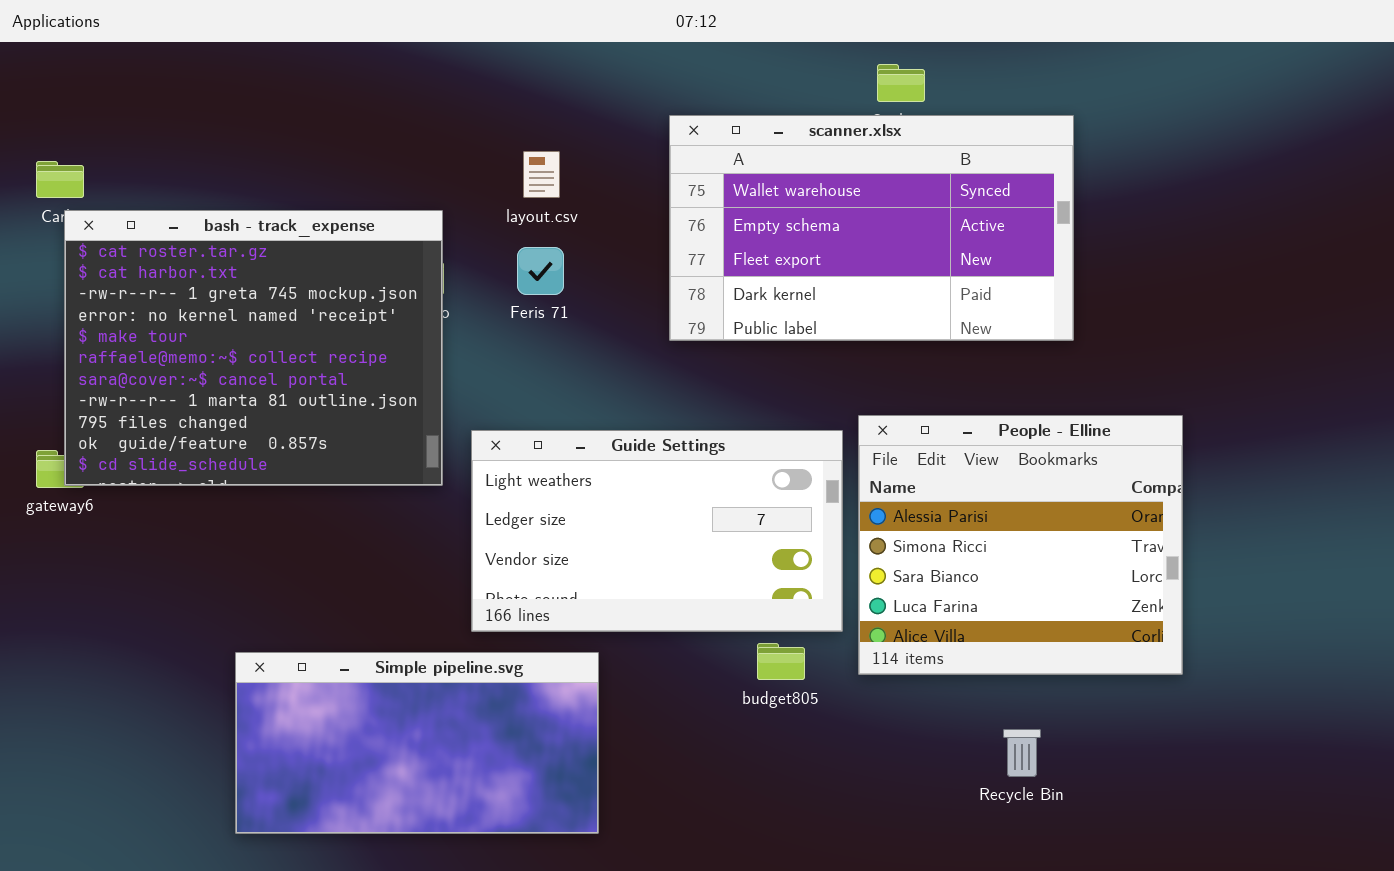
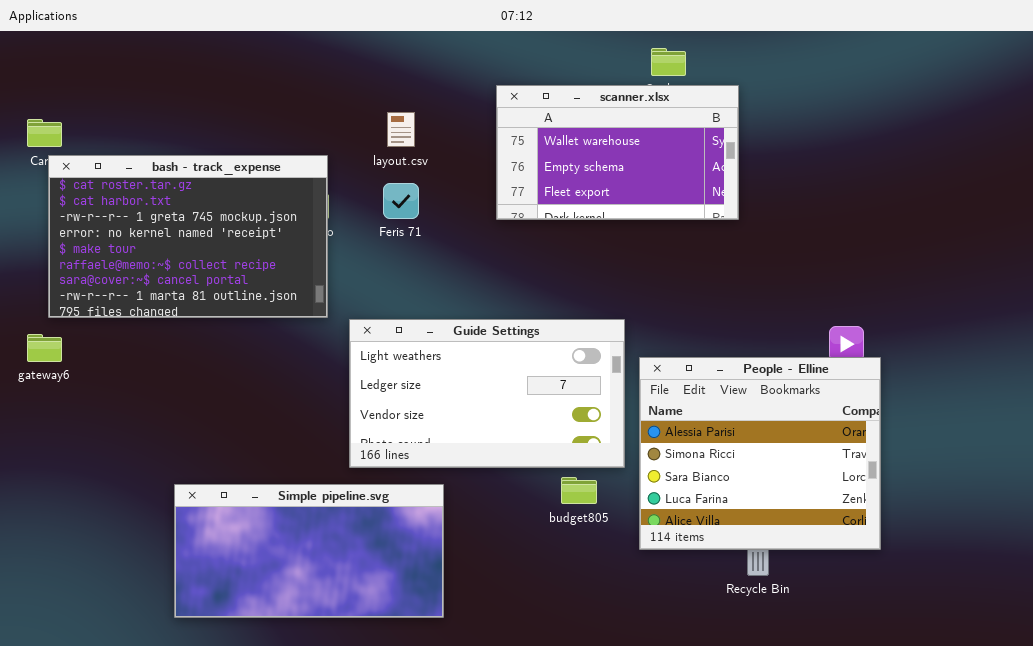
scanner.xlsx: [669,115,1074,341] -> [496,85,739,220], resized
bash - track_expense: [64,210,443,486] -> [48,155,328,318], resized
People - Elline: [858,415,1183,675] -> [639,357,881,550], moved

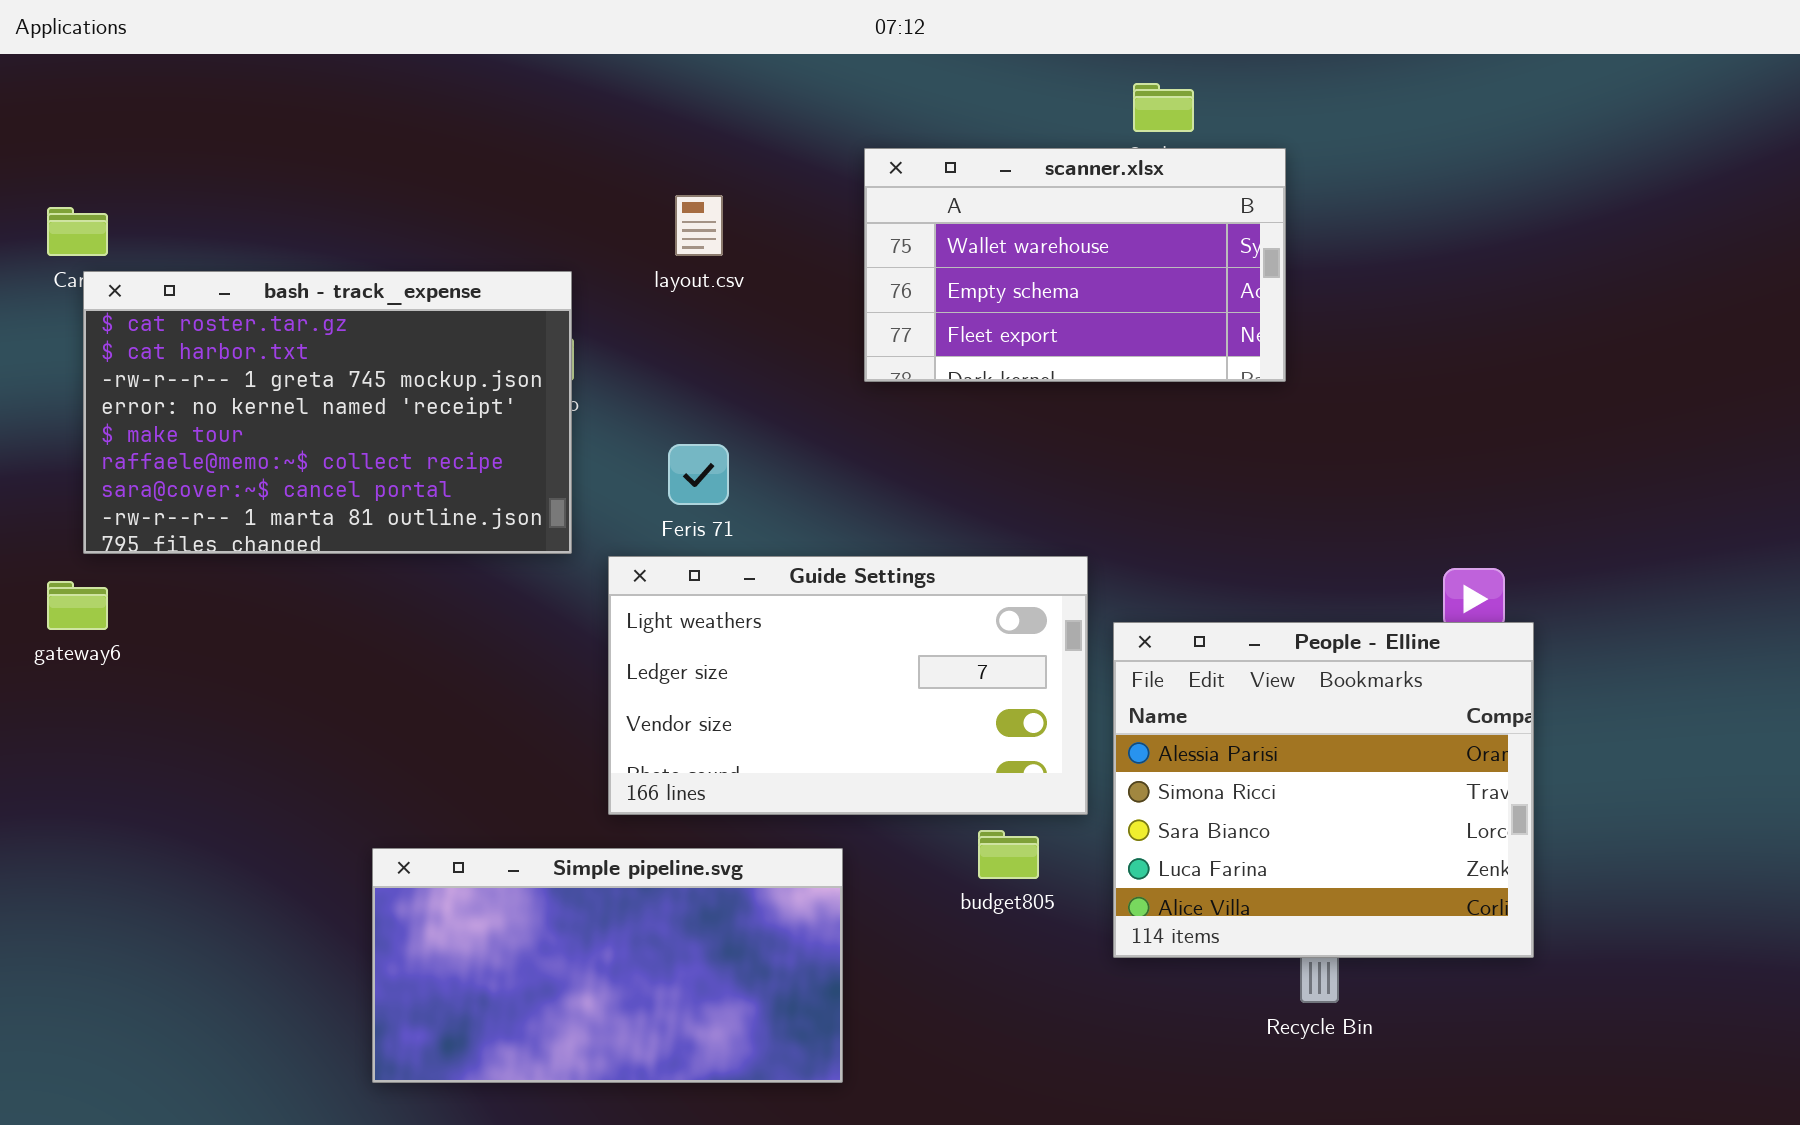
Feris 71: [383,183,419,219] -> [668,444,729,505], moved
Simple pipeline.svg: [174,484,444,618] -> [372,848,843,1083], moved

